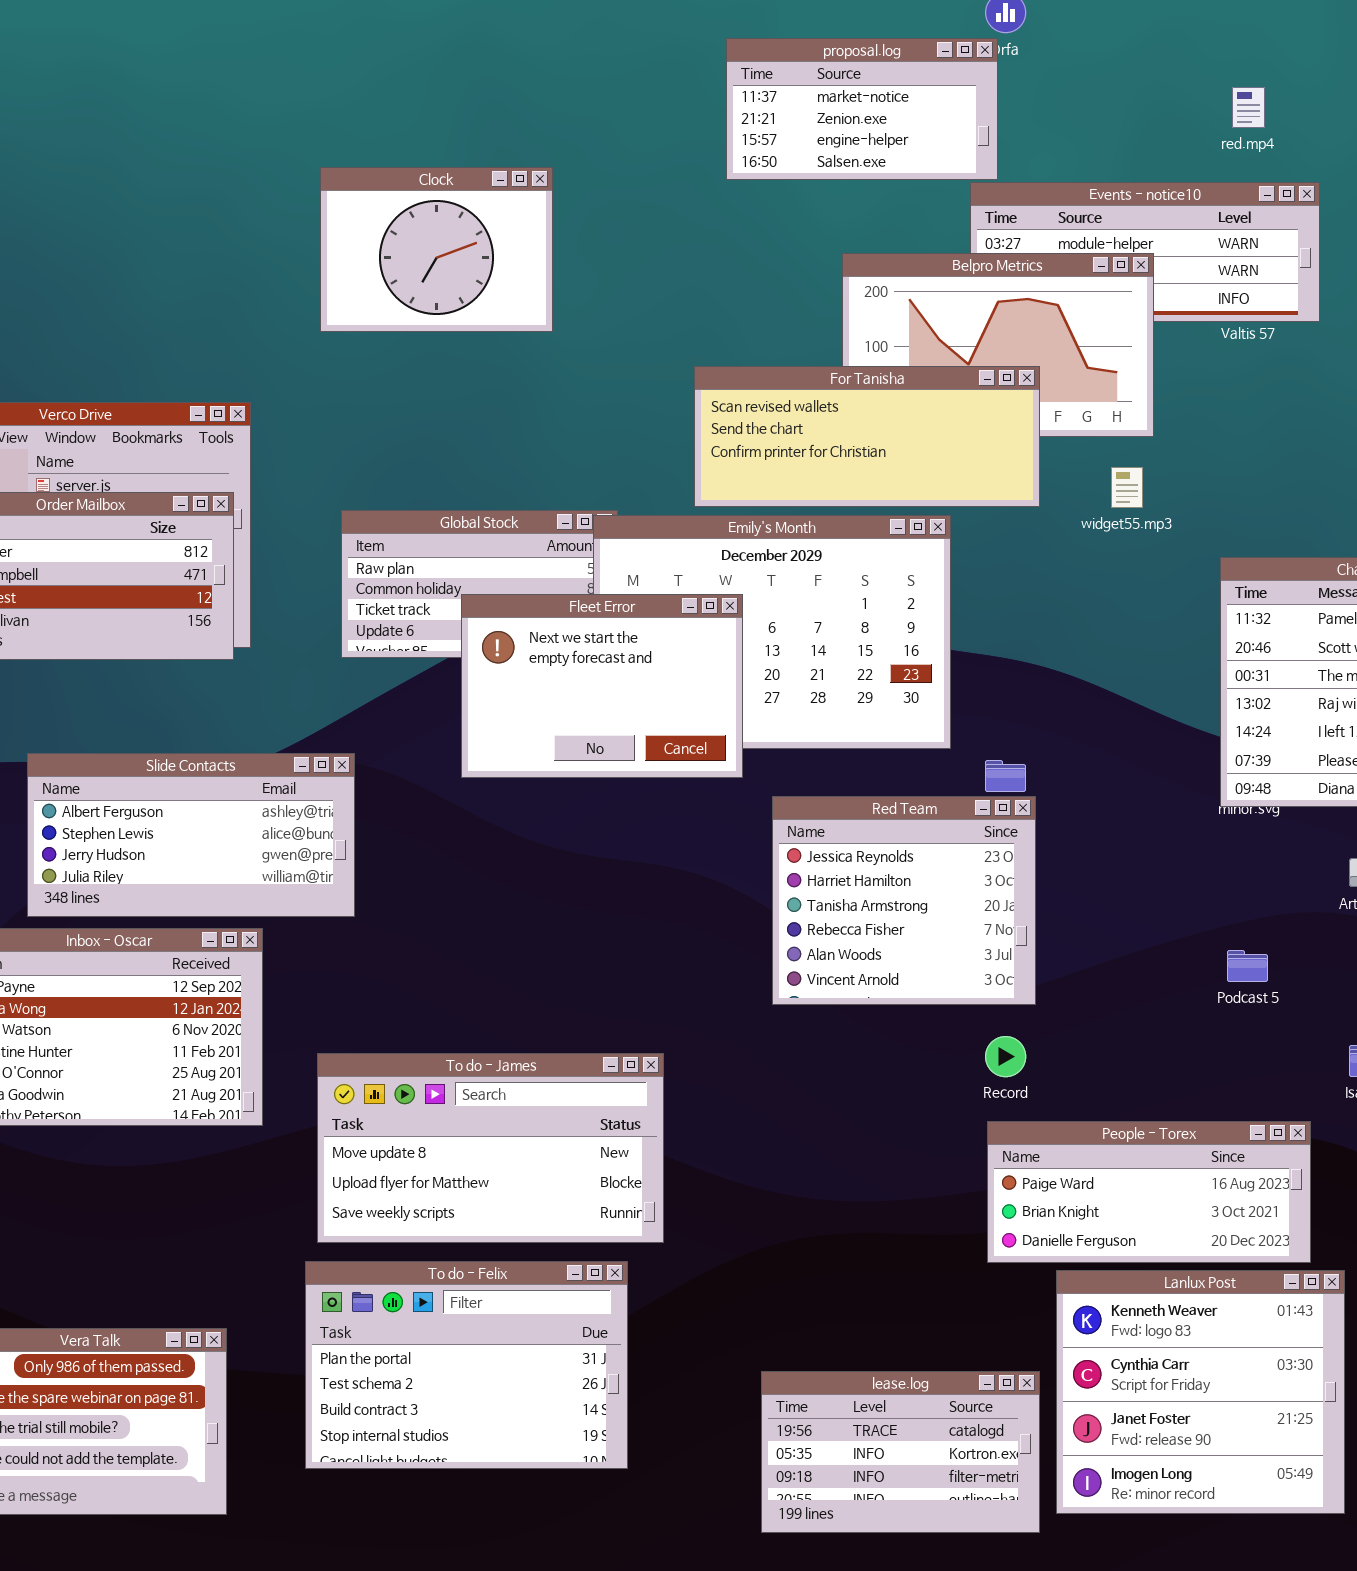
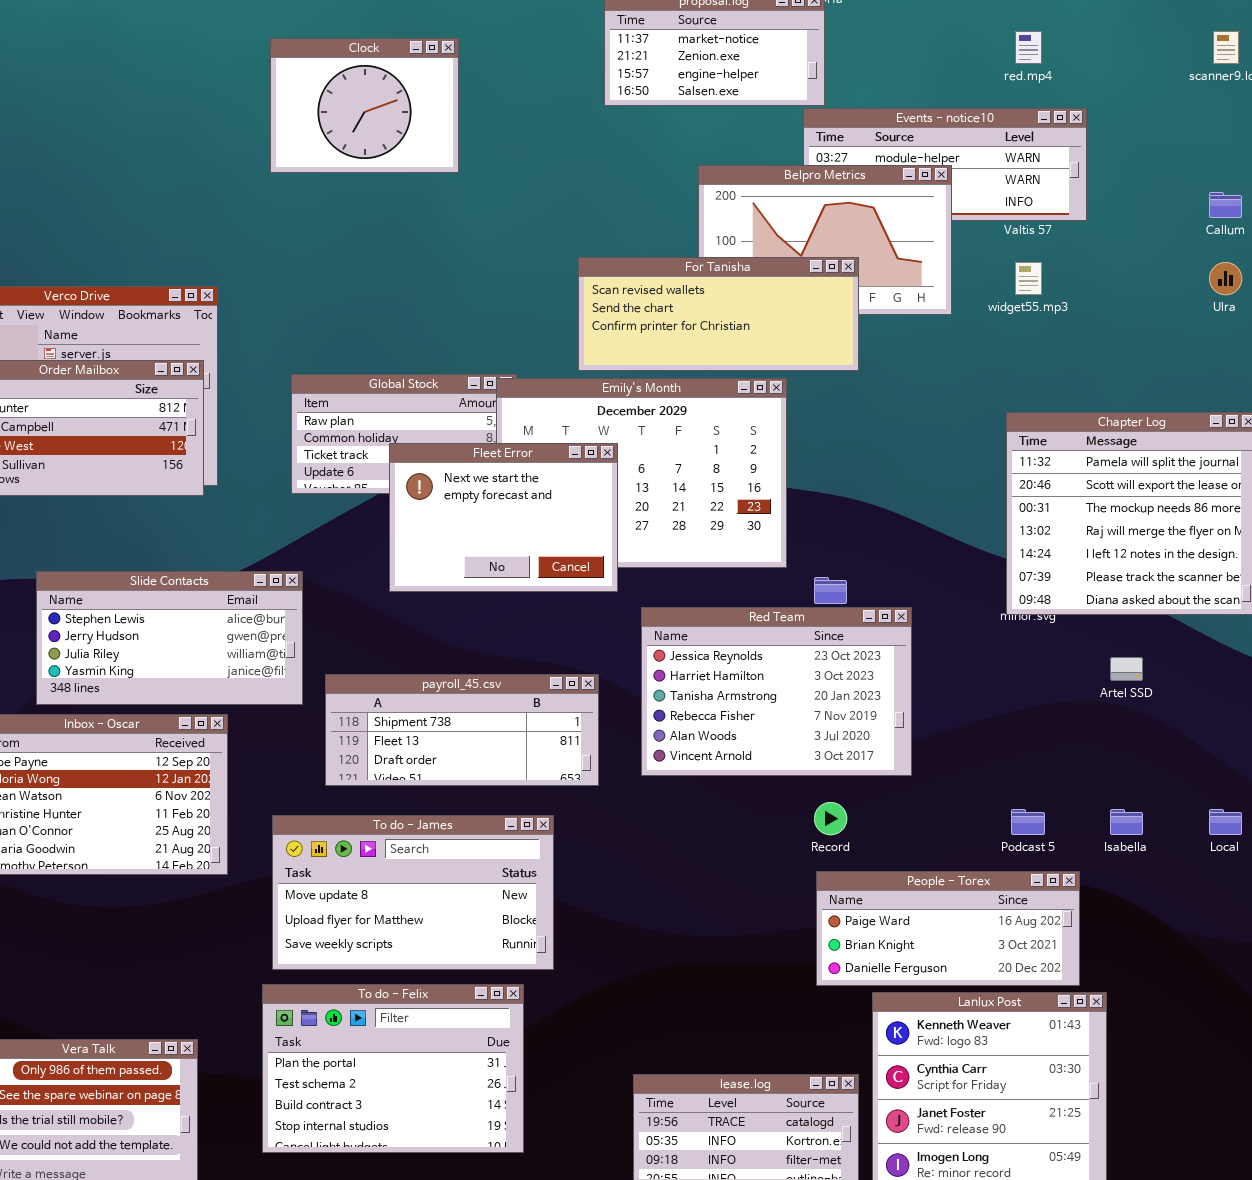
Clock: [320,167,553,332] -> [270,38,459,173], moved
widget55.mp3: [1111,467,1143,508] -> [1015,262,1042,295], moved
Slide Contacts: [27,753,355,917] -> [36,571,303,705], scrolled down 1 row
Red Team: [772,796,1036,1005] -> [641,607,912,776], resized
payroll_45.csv: none -> [325,674,599,786], opened
Podcast 5: [1227,950,1268,982] -> [1011,809,1045,835], moved

